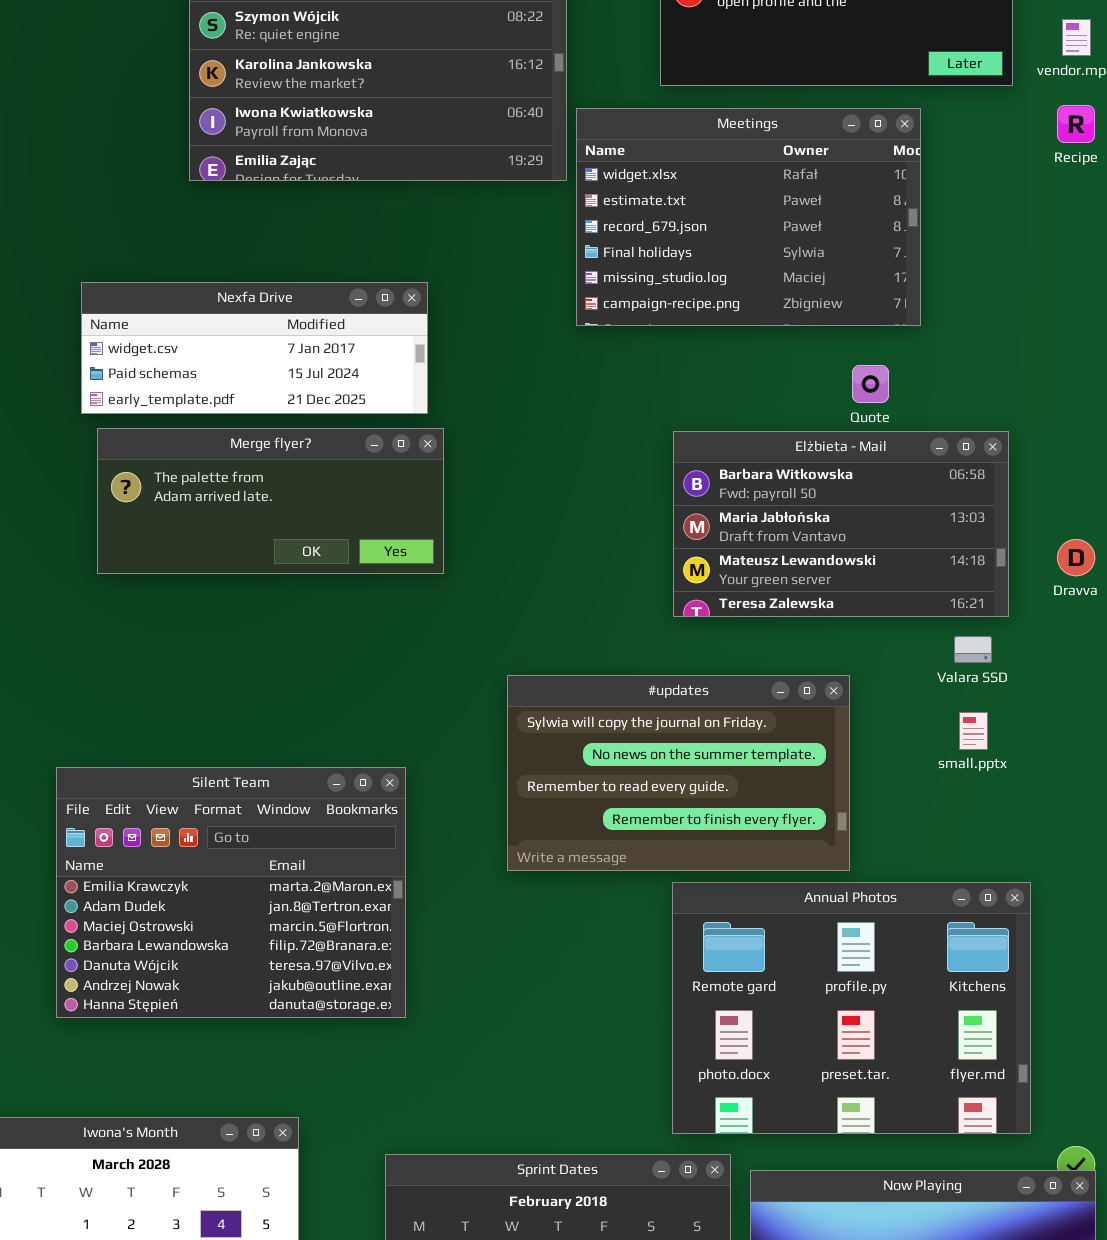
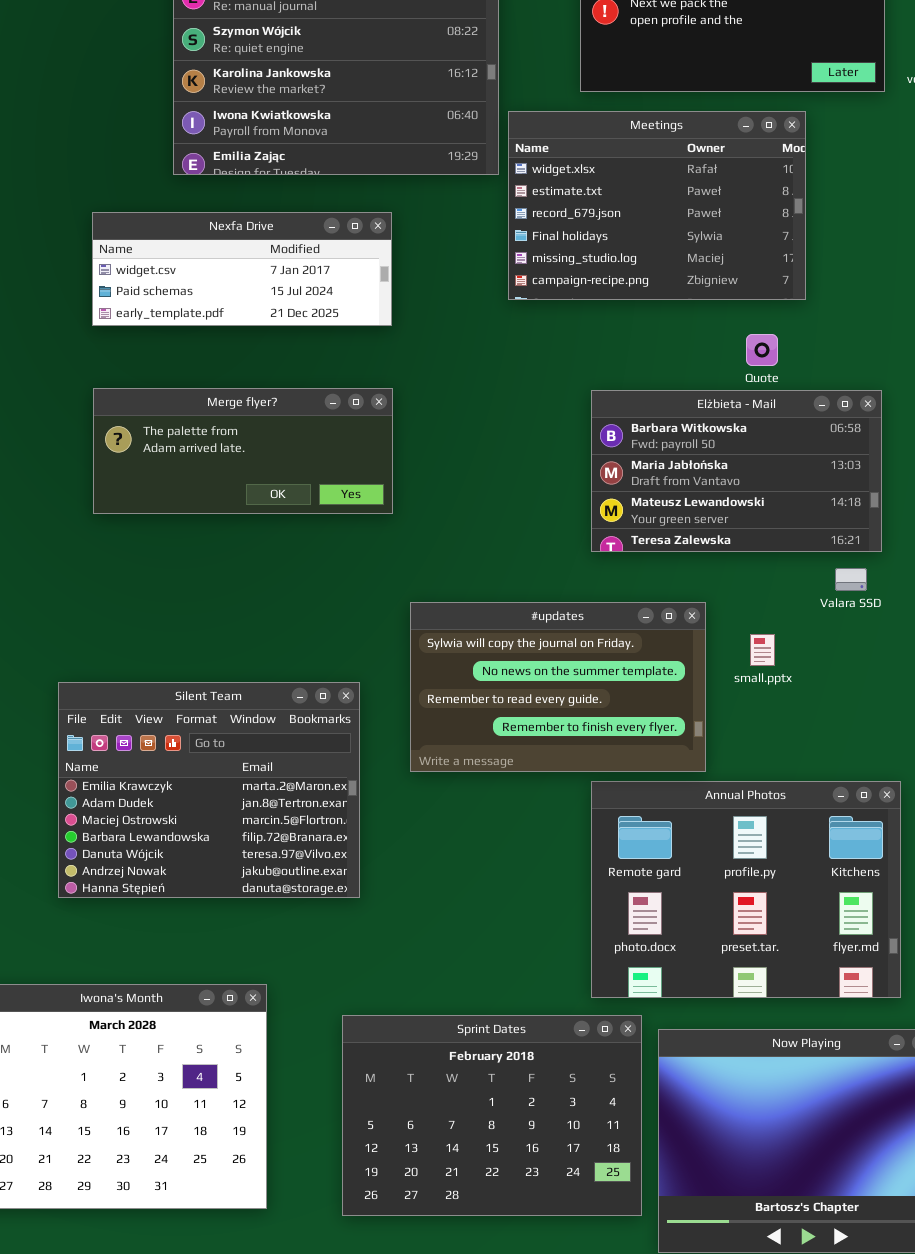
Nexfa Drive: [81,282,428,414] -> [92,212,392,326], moved
#updates: [507,675,850,871] -> [410,602,706,772], moved
small.pptx: [959,712,988,750] -> [750,634,775,666], moved

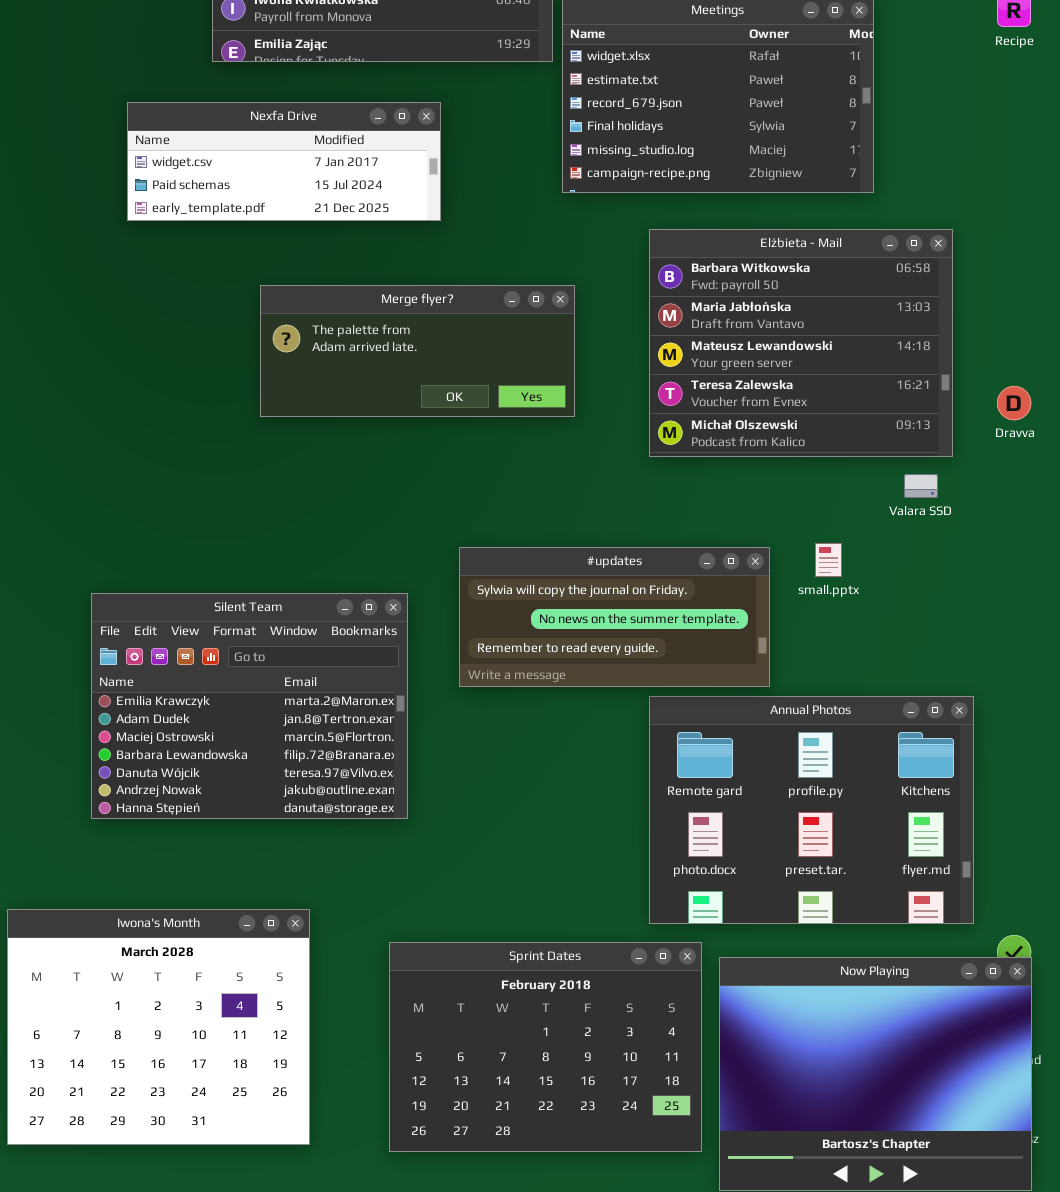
Merge flyer?: [93,388,393,514] -> [260,285,575,417], moved
Elżbieta - Mail: [591,390,882,552] -> [649,229,953,457], resized
#updates: [410,602,706,772] -> [459,547,770,687], resized

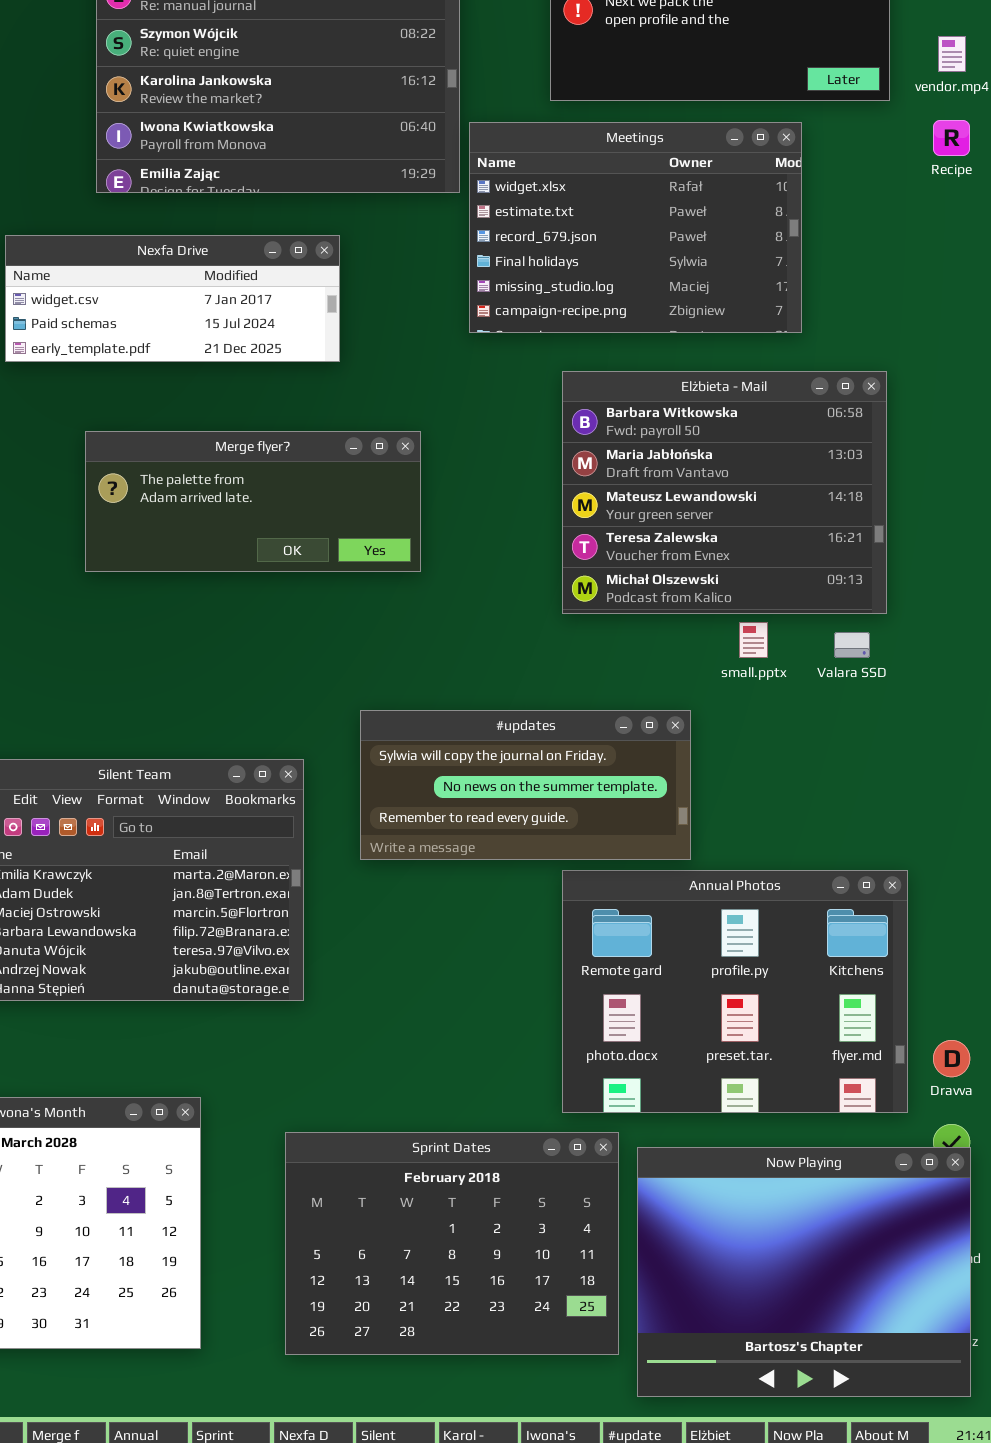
Merge flyer?: [260,285,575,417] -> [85,431,421,572], moved
Dravva: [997,386,1031,420] -> [933,1040,970,1077], moved
small.pptx: [815,543,842,577] -> [739,622,768,658], moved

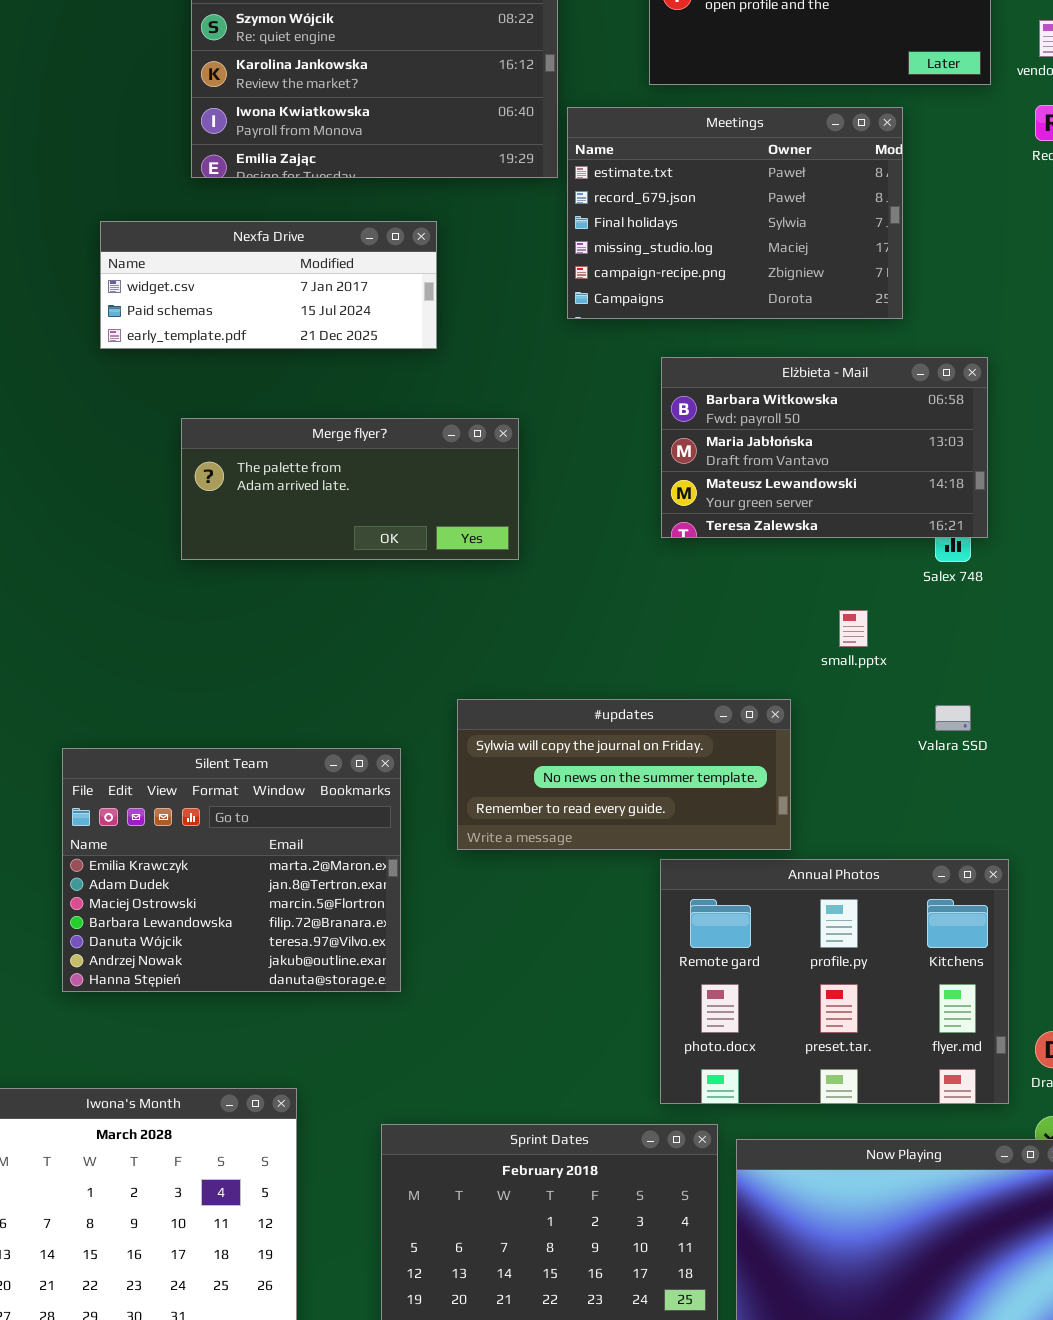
Meetings: [469,122,802,333] -> [567,107,903,319], scrolled down 1 row
Elżbieta - Mail: [562,371,887,614] -> [661,357,988,538], resized
Valara SSD: [834,632,870,658] -> [935,705,971,731], moved

